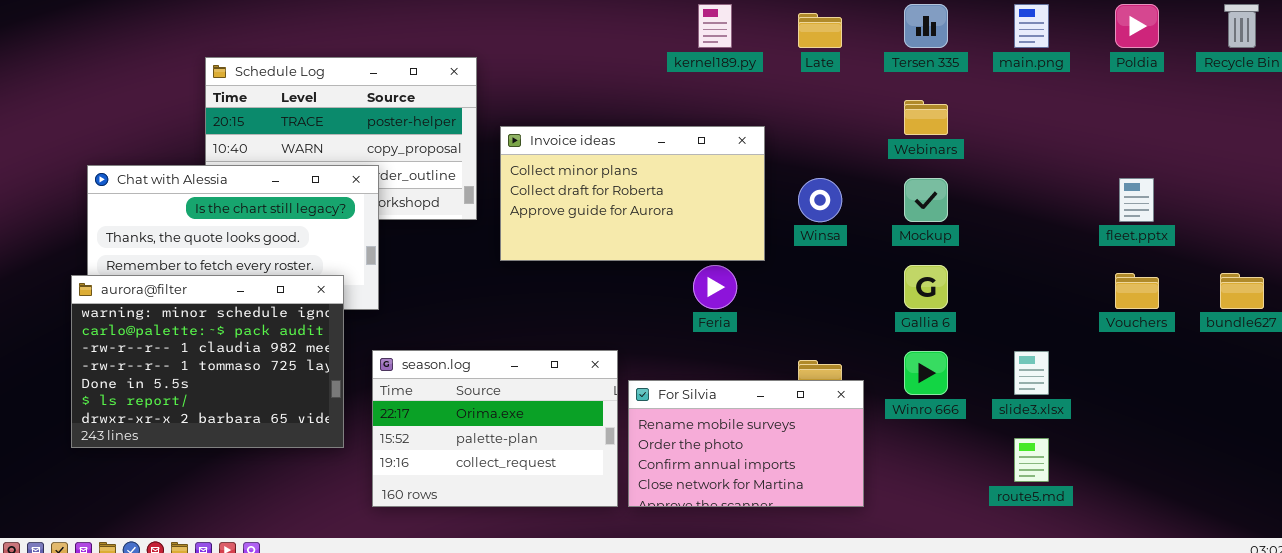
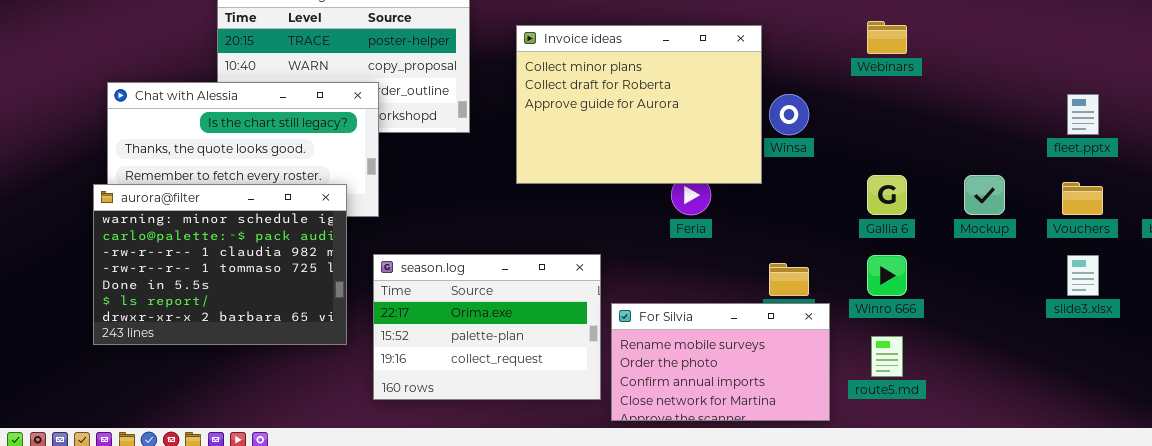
Invoice ideas: [500,126,765,261] -> [516,25,762,184], moved, resized
Mockup: [904,178,948,222] -> [964,175,1005,215], moved
slide3.xlsx: [1014,351,1049,395] -> [1067,255,1099,296], moved
For Silvia: [628,380,864,507] -> [611,303,830,421], moved
route5.md: [1014,438,1049,482] -> [871,336,903,377], moved

